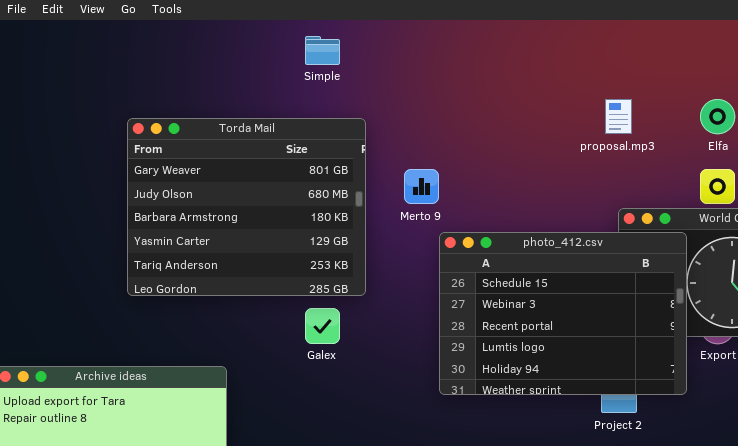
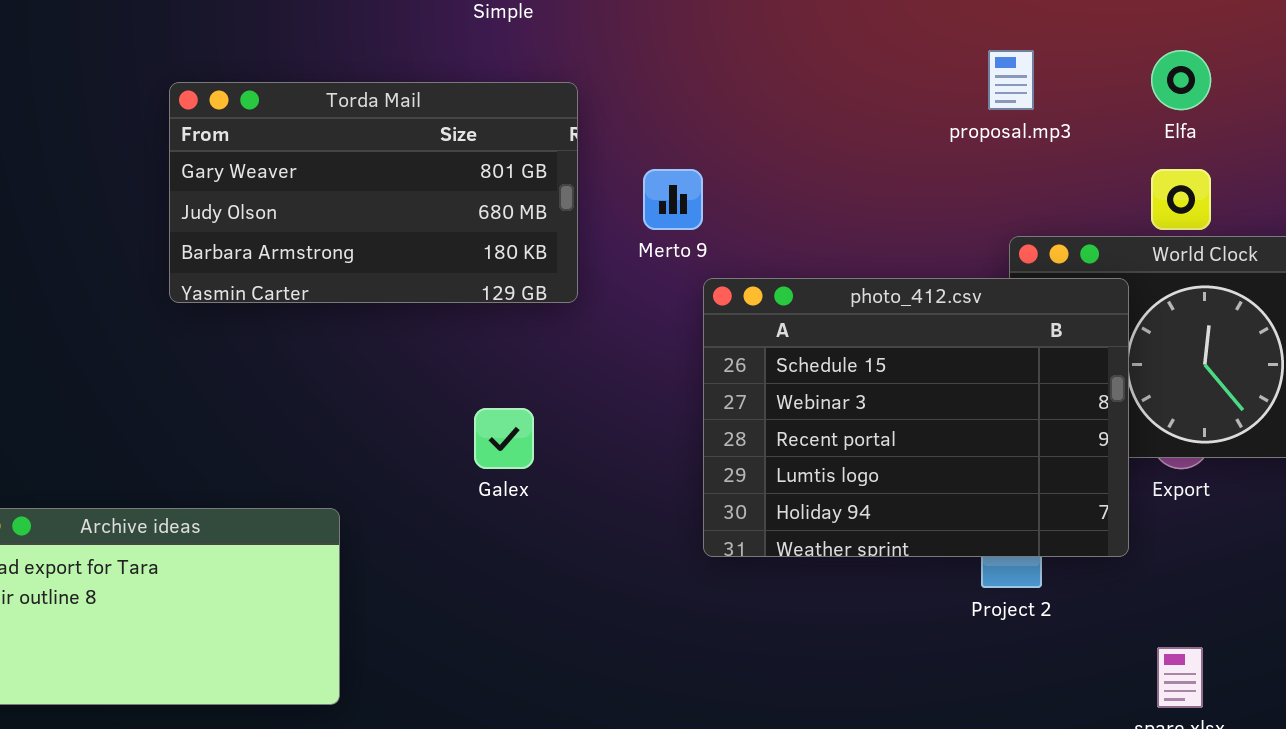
Torda Mail: [127,118,366,296] -> [169,82,578,303], resized

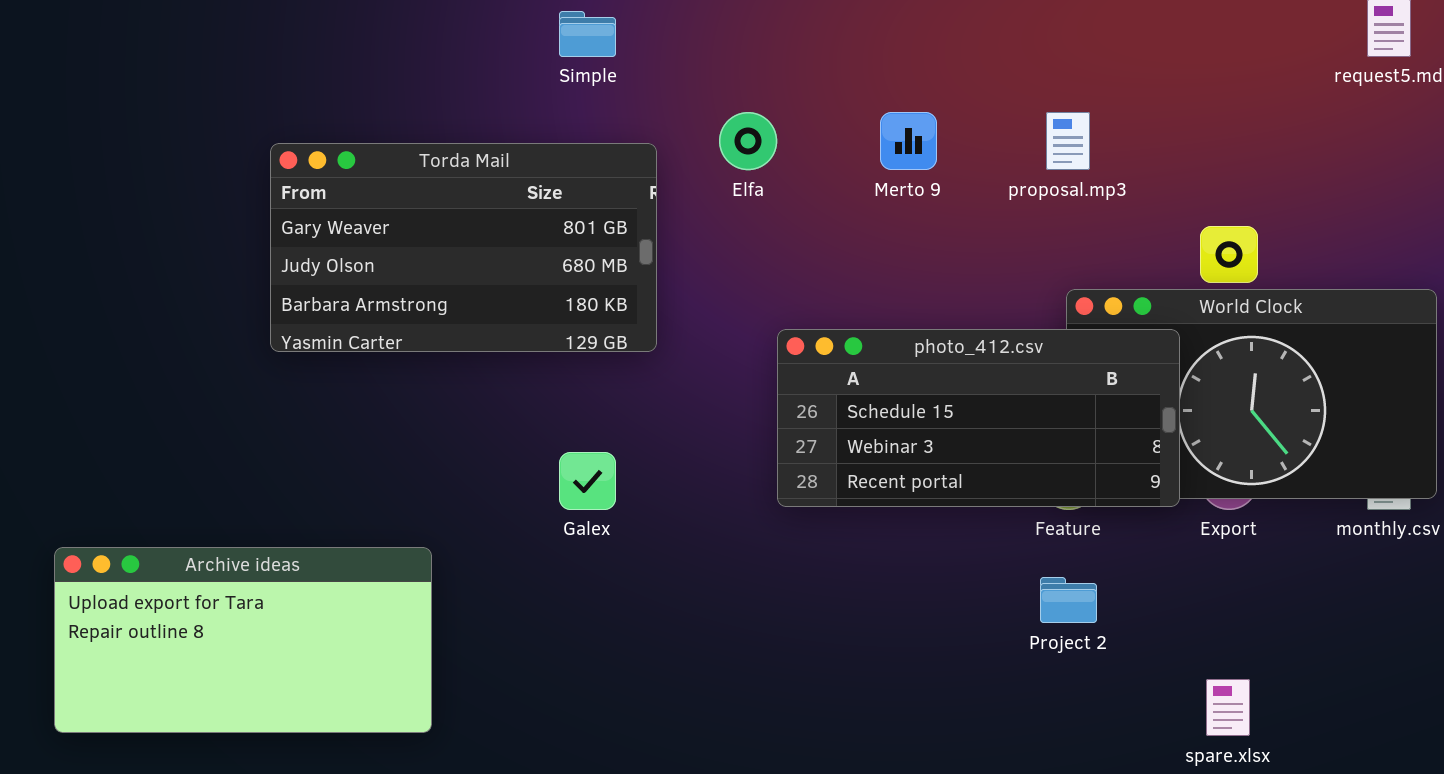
Elfa: [1151,50,1211,110] -> [719,112,777,170], moved
Merto 9: [643,169,703,230] -> [880,112,937,170], moved
photo_412.csv: [703,278,1129,557] -> [777,329,1180,507], resized

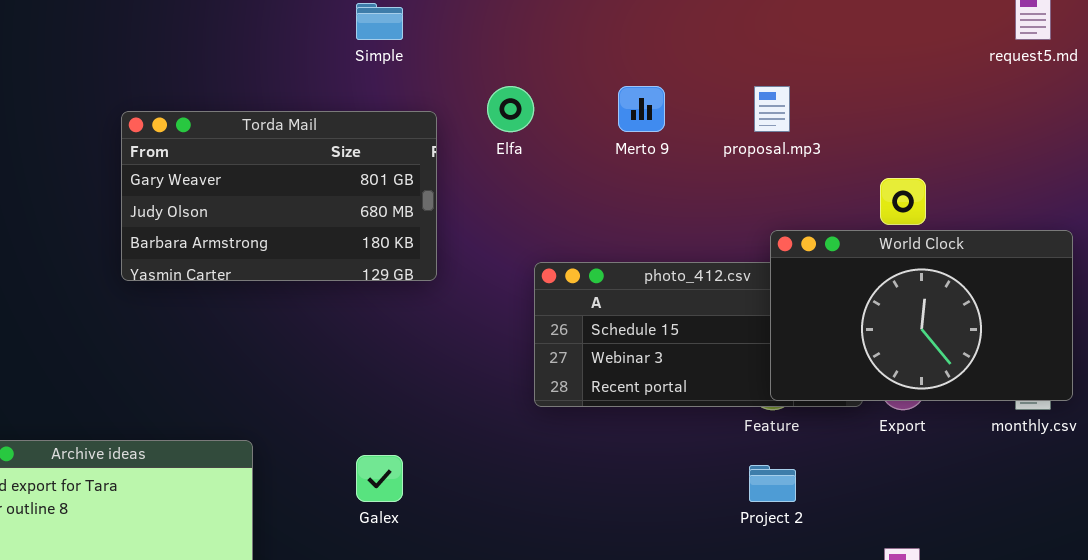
World Clock: [1066,289,1437,499] -> [770,230,1073,401], raised
Galex: [559,452,616,510] -> [356,455,403,502], moved

